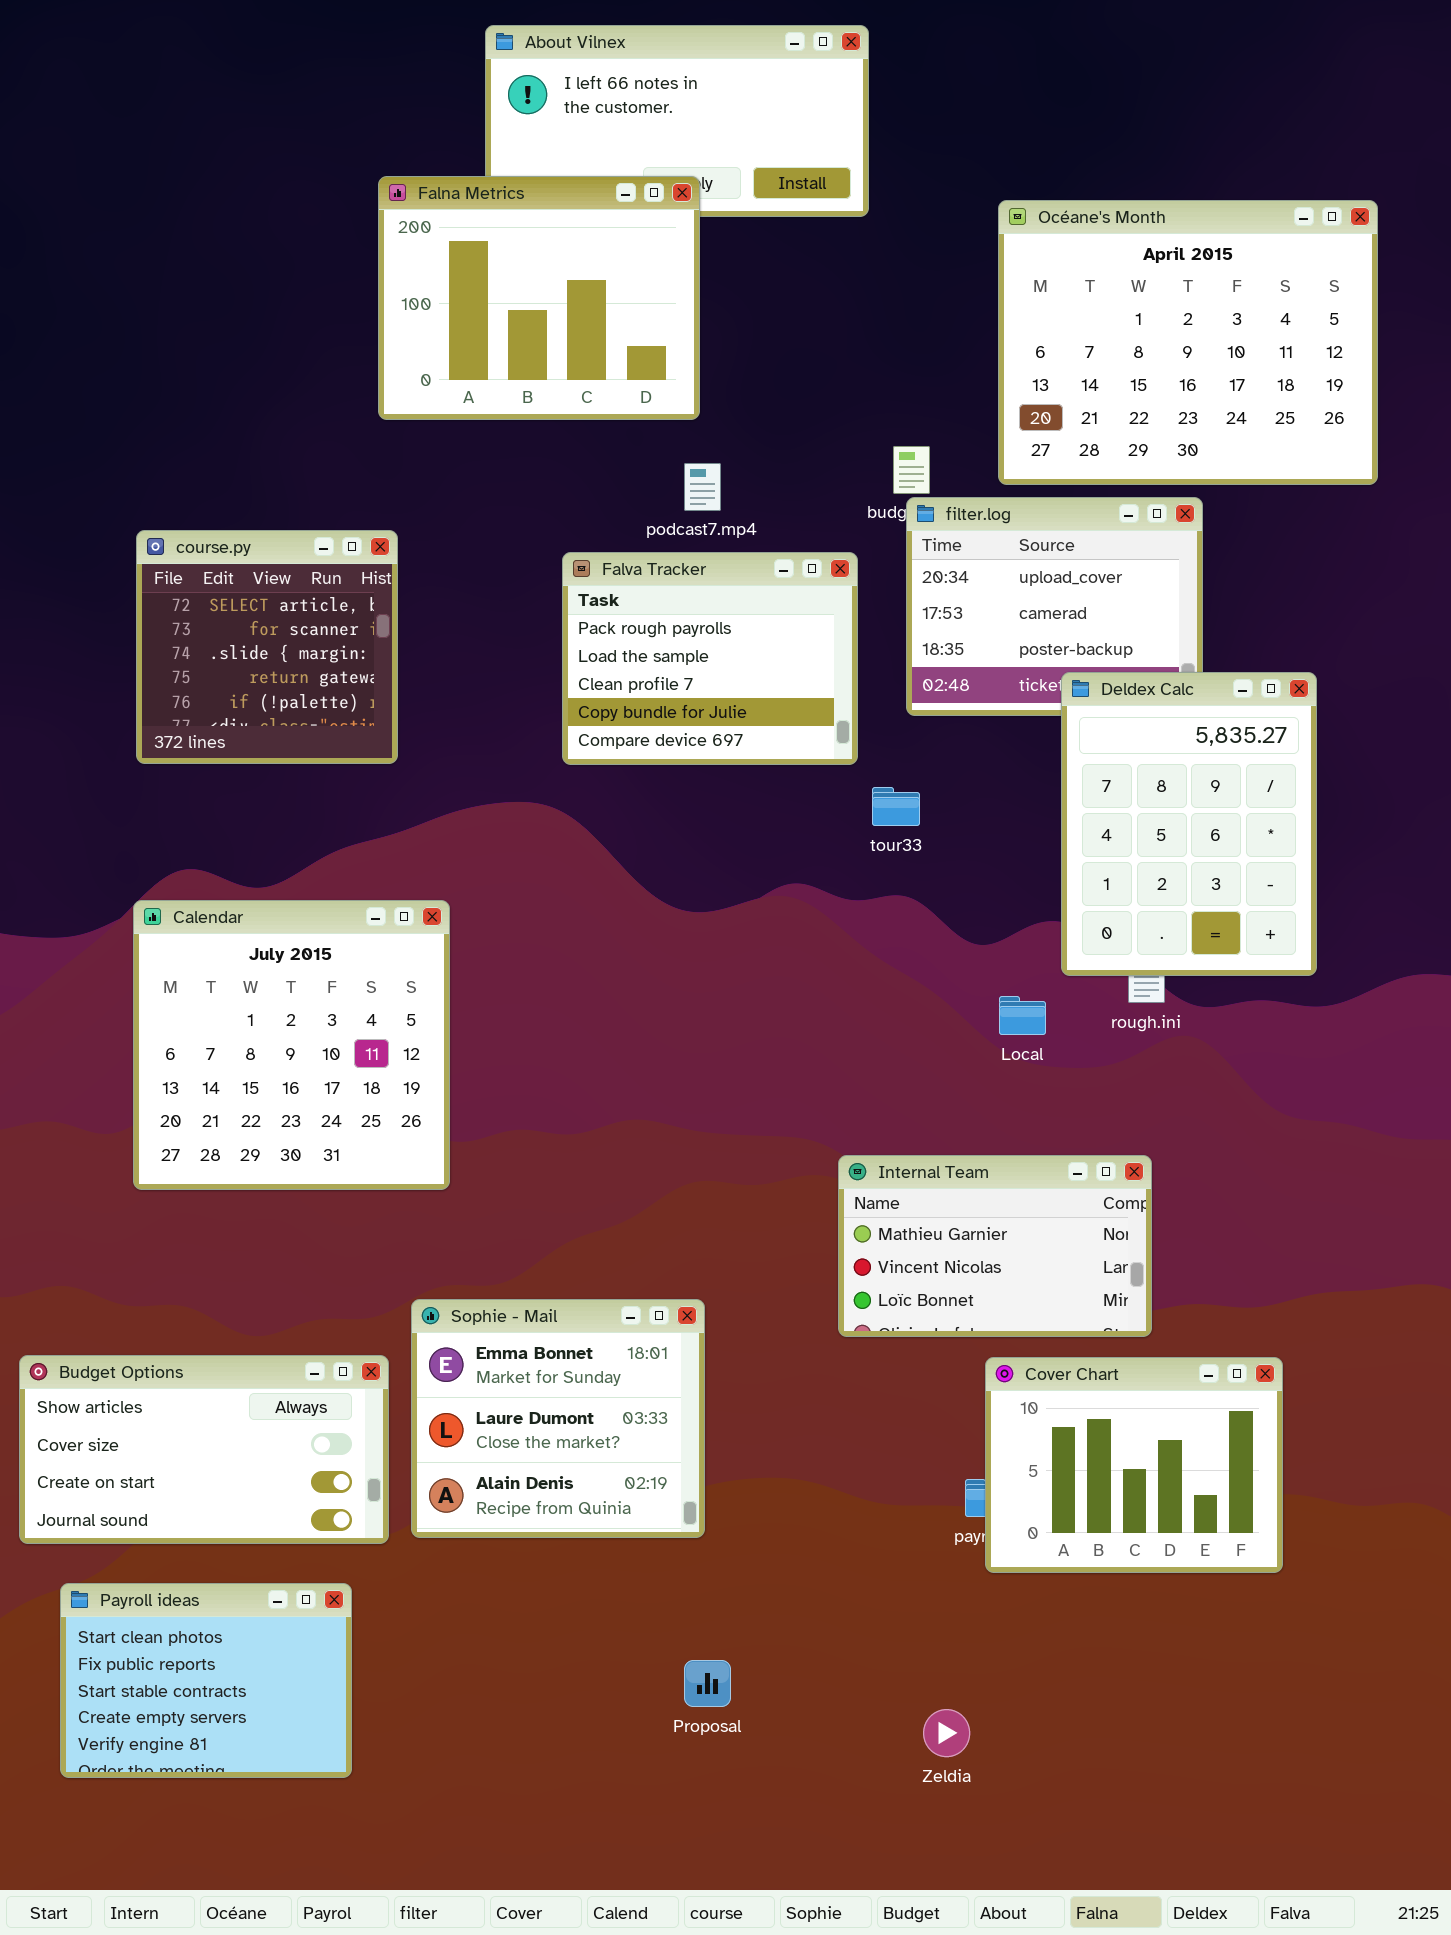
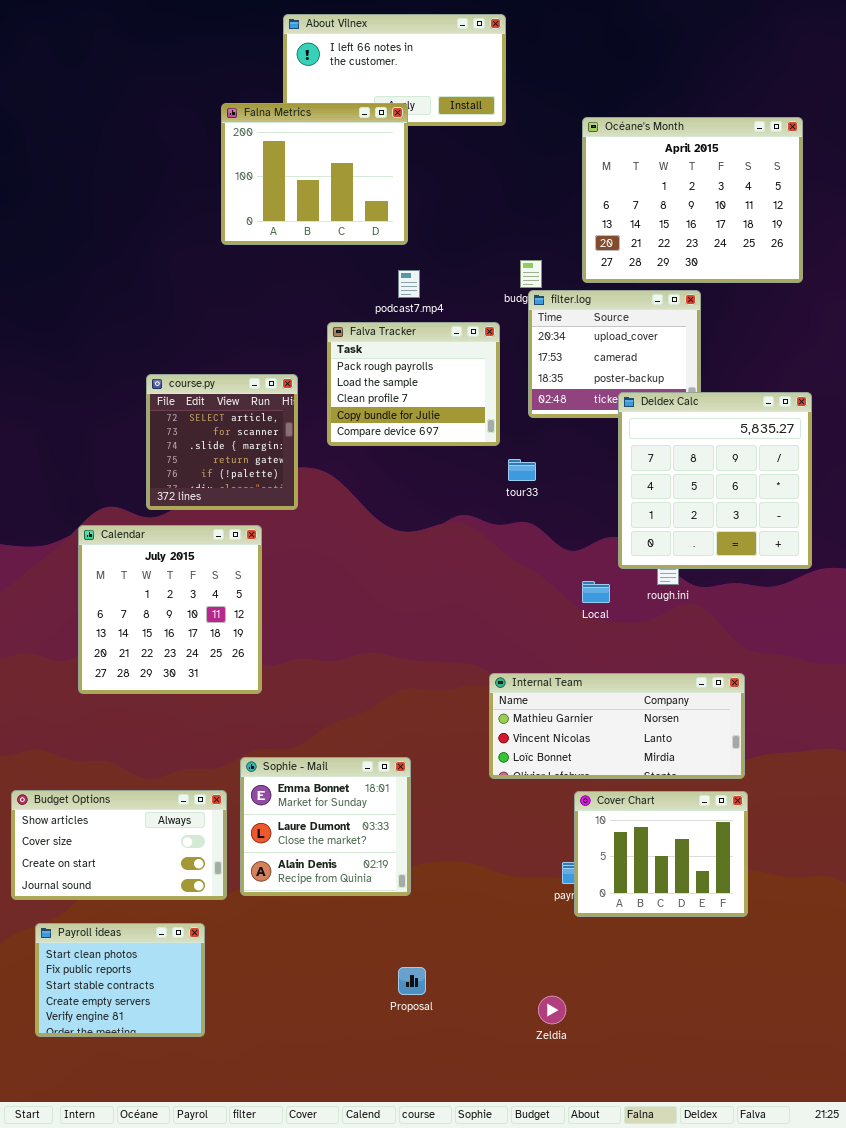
course.py: [136,530,398,764] -> [146,374,298,510], moved
Deldex Calc: [1061,672,1317,976] -> [618,392,812,569], resized
Internal Team: [838,1155,1152,1337] -> [489,673,745,779], resized

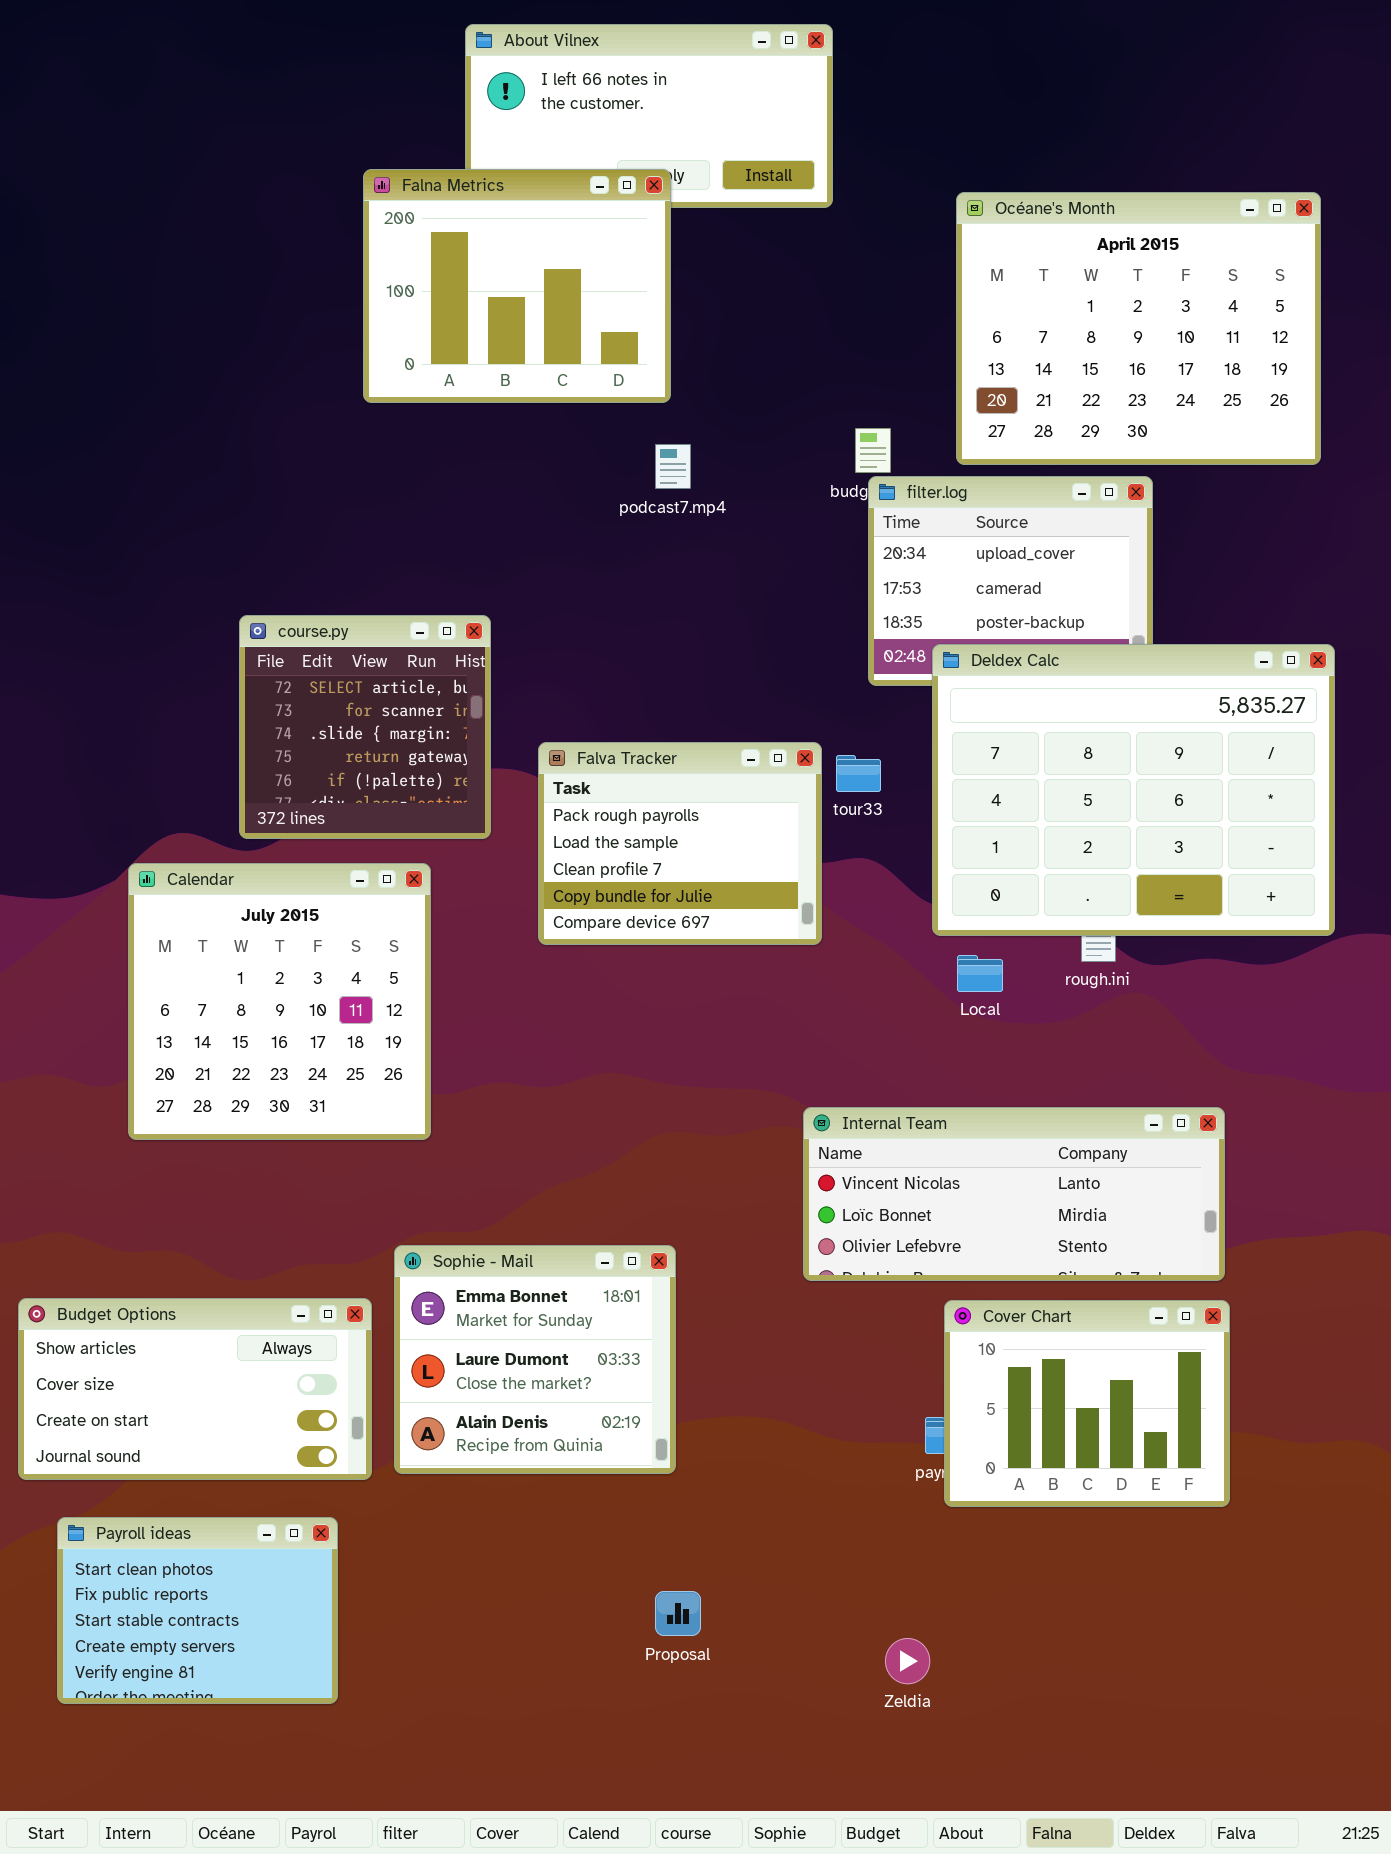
Falva Tracker: [327,322,500,446] -> [538,742,822,945], moved
Deldex Calc: [618,392,812,569] -> [932,644,1335,936], resized
Internal Team: [489,673,745,779] -> [803,1107,1225,1281], scrolled down 1 row

